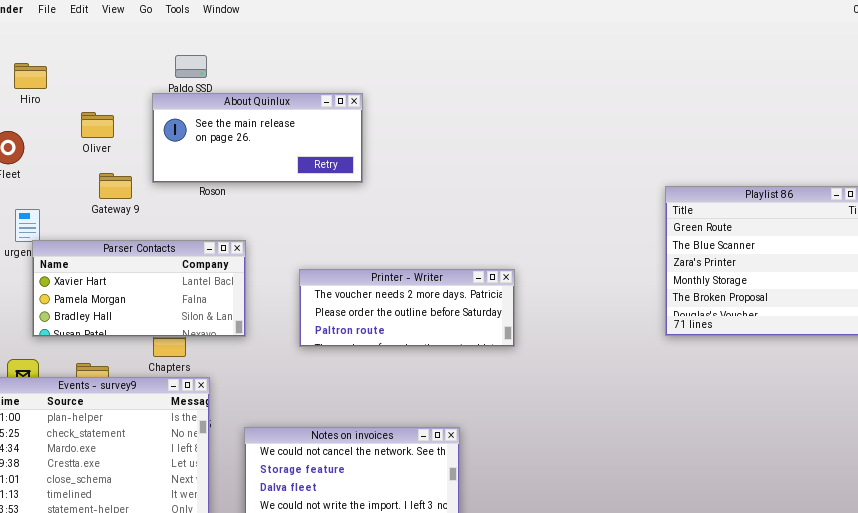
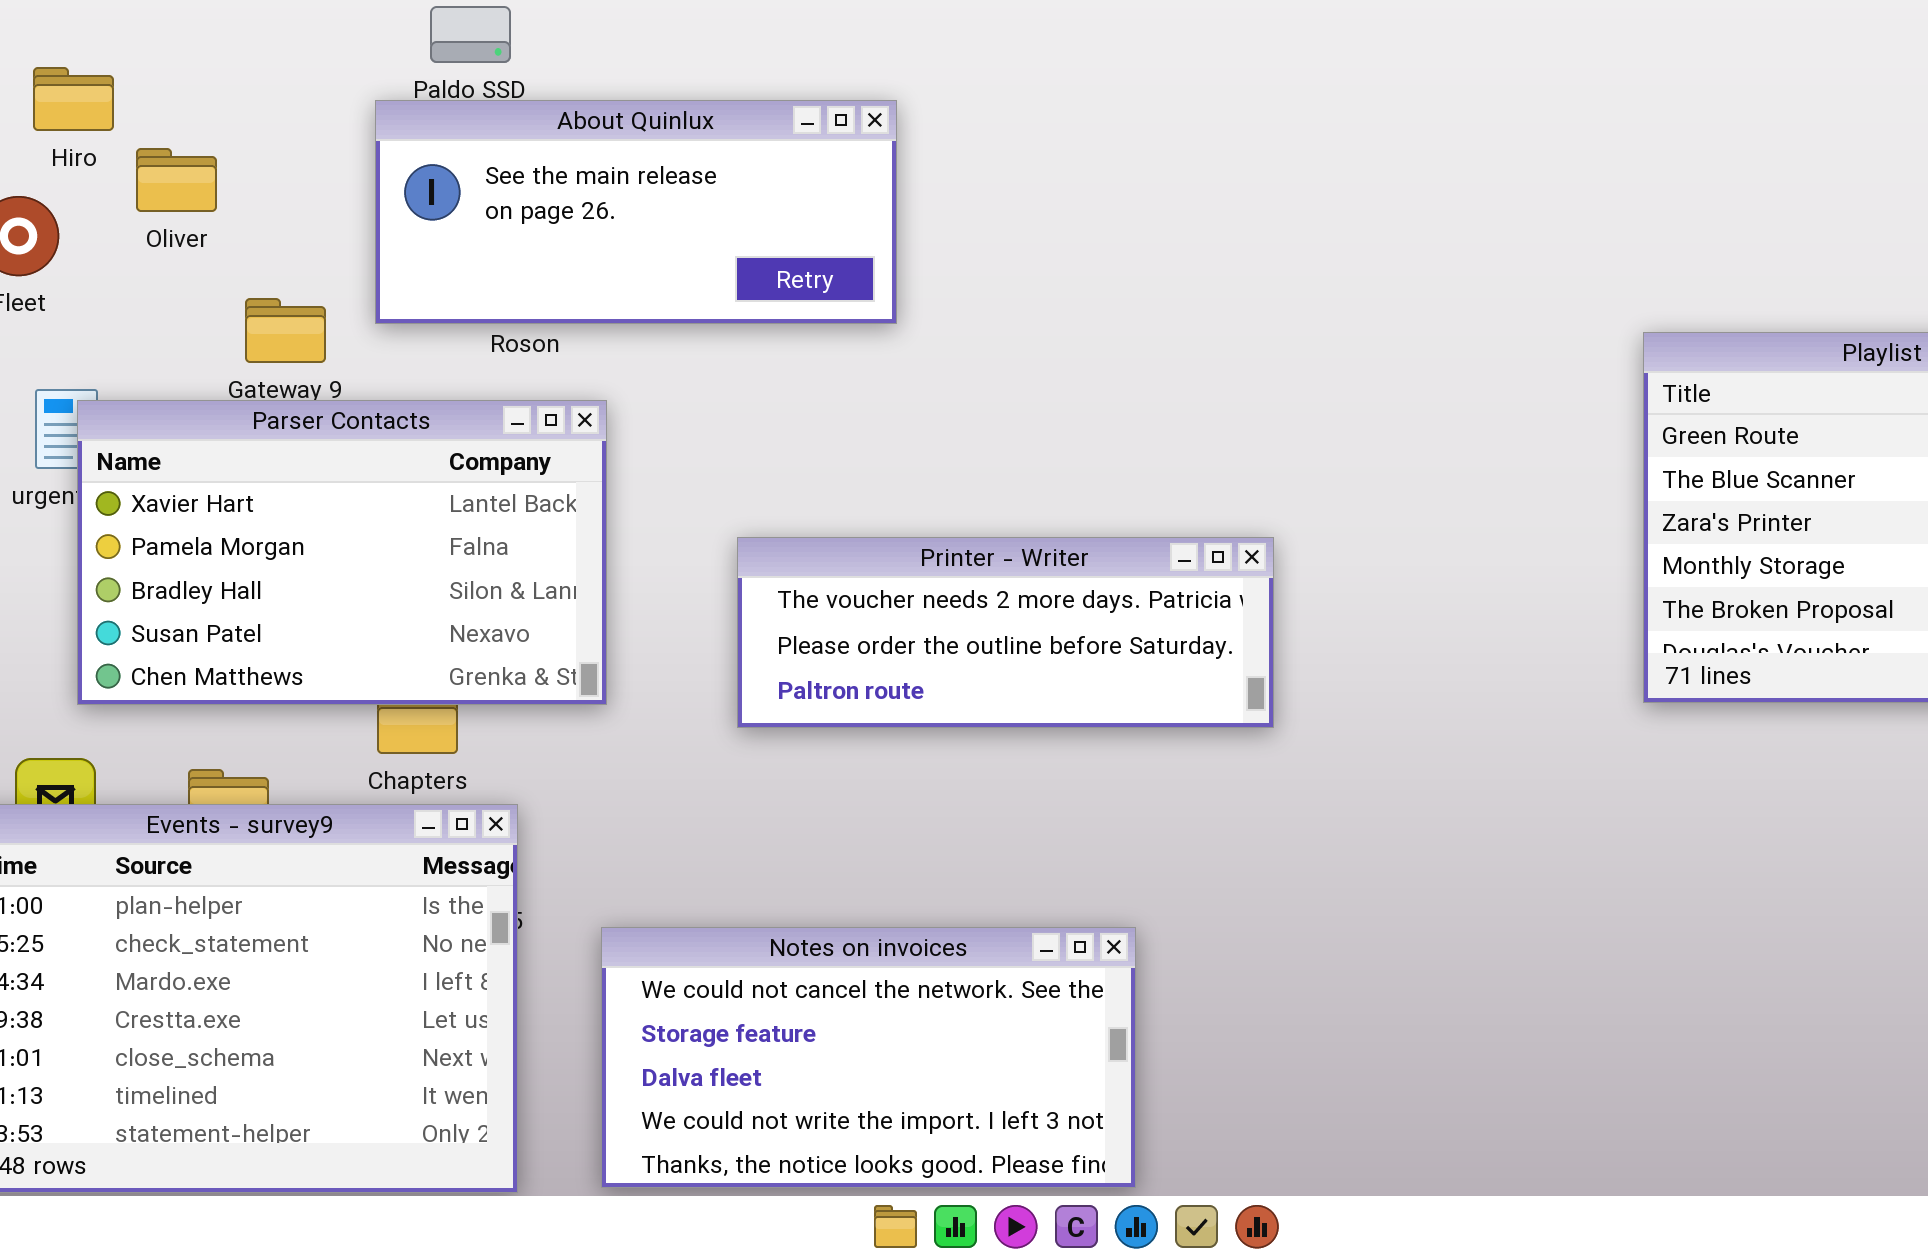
Hiro: [14,63,47,89] -> [33,67,114,131], moved
Oliver: [81,112,114,138] -> [136,148,217,212], moved
Parser Contacts: [32,240,246,337] -> [77,400,607,705], resized

